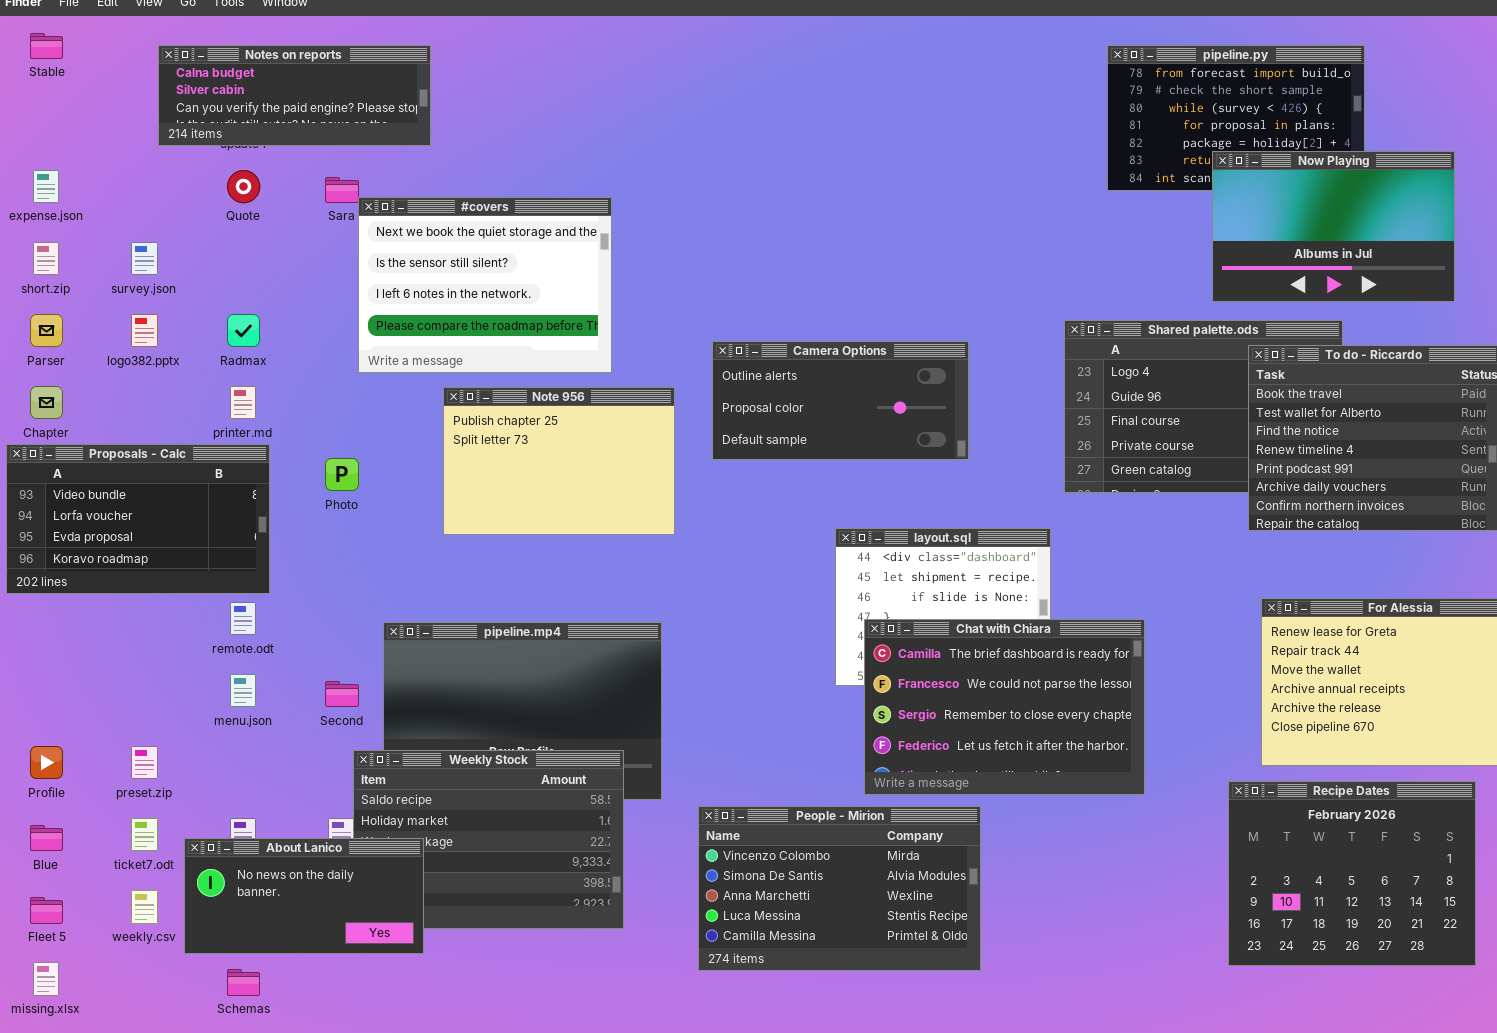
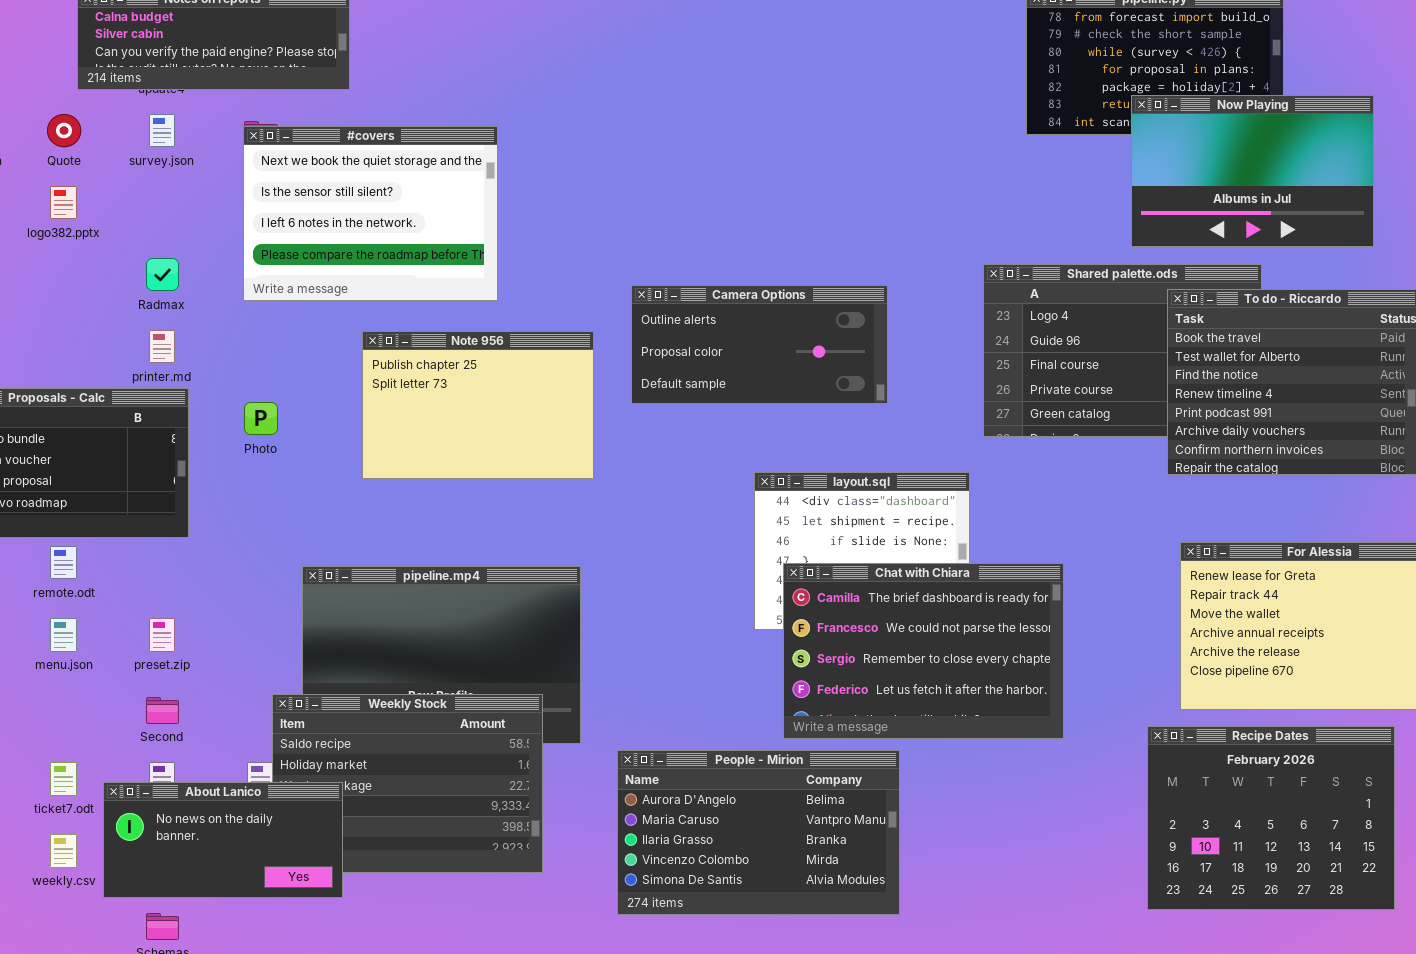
Quote: [227,170,260,203] -> [47,114,81,147], moved
#covers: [358,197,612,373] -> [243,126,498,301], moved
survey.json: [131,242,158,275] -> [149,114,175,147], moved
logo382.pptx: [131,314,158,347] -> [50,186,77,219], moved
remote.odt: [230,602,256,635] -> [50,546,77,579], moved
menu.json: [230,674,256,707] -> [50,618,77,652], moved
Second: [325,681,359,707] -> [146,697,179,724], moved
preset.zip: [131,746,158,779] -> [149,618,175,652], moved
People - Mirion: [698,806,981,971] -> [617,750,900,915], scrolled up 3 rows

